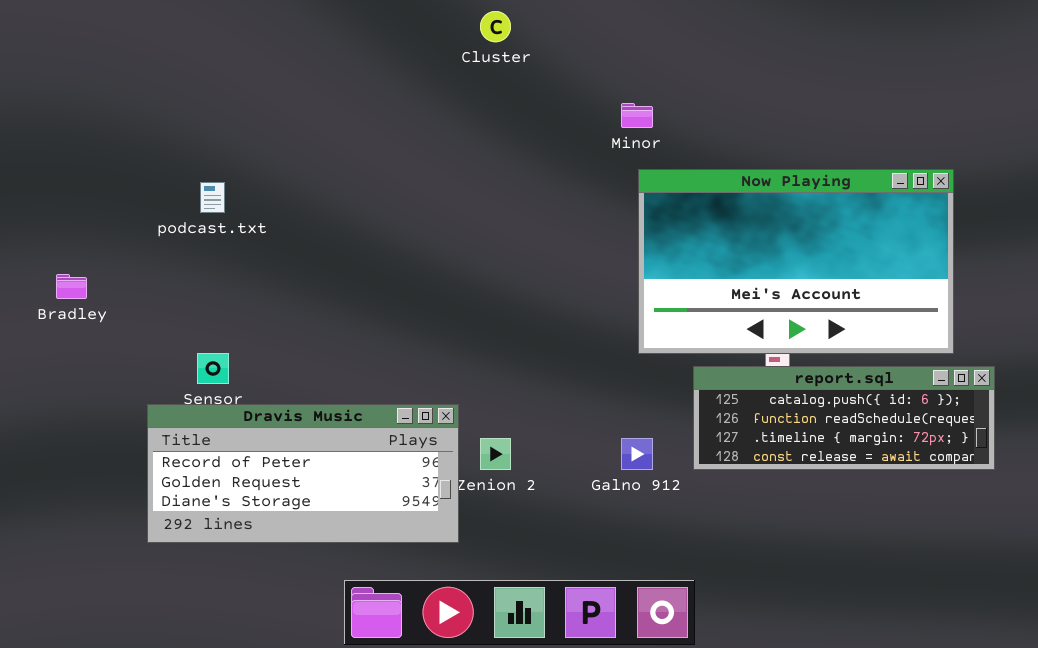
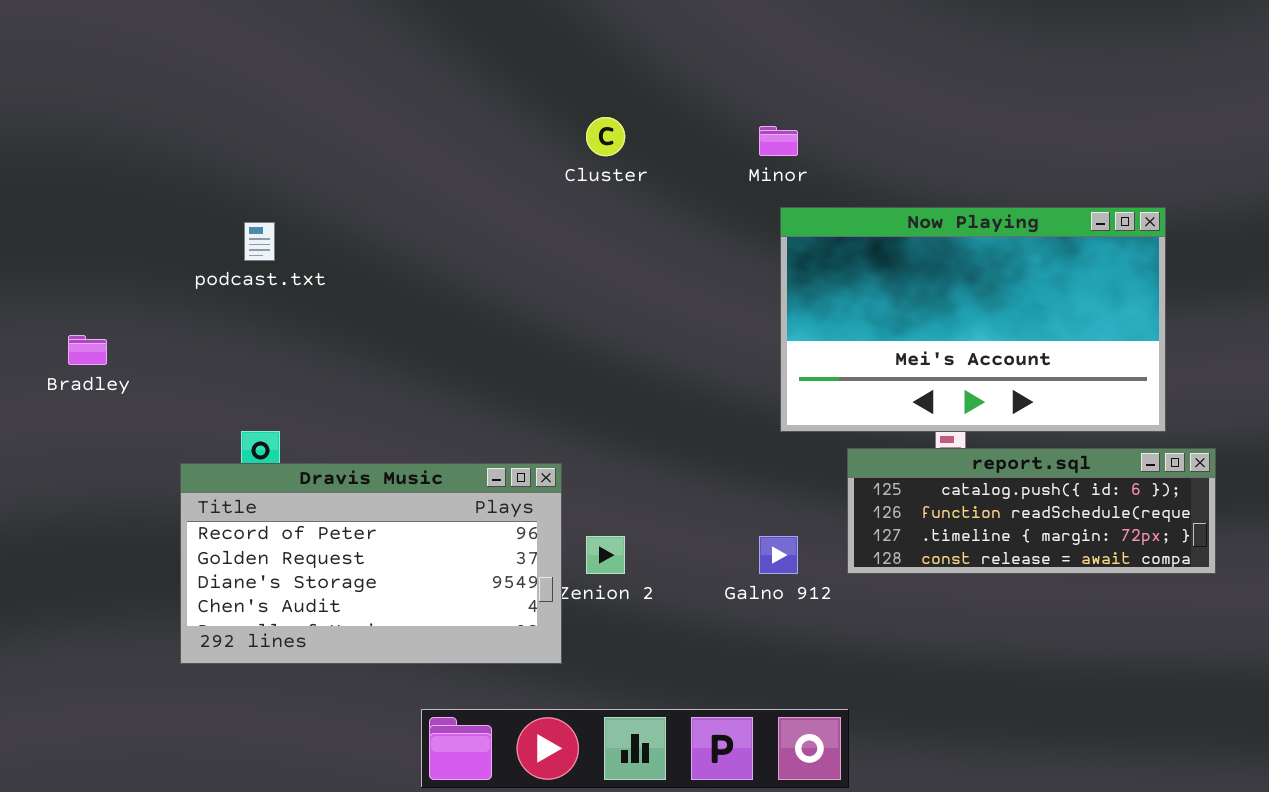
Cluster: [480,11,511,42] -> [586,117,625,156], moved
Dravis Music: [147,404,459,543] -> [180,463,562,664], resized

